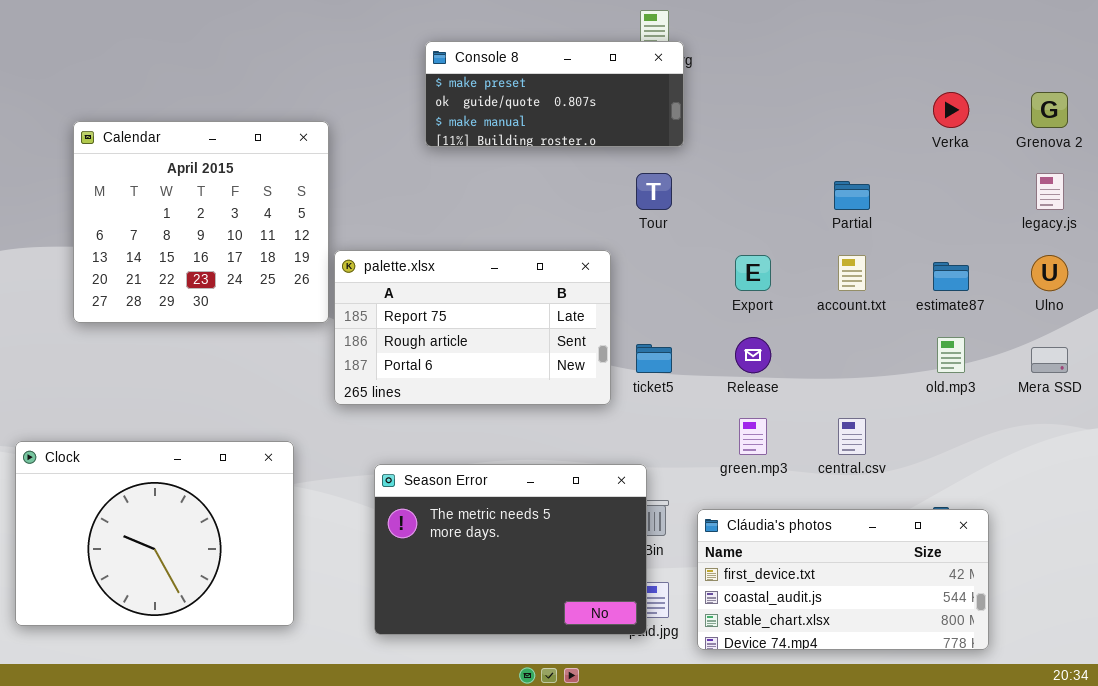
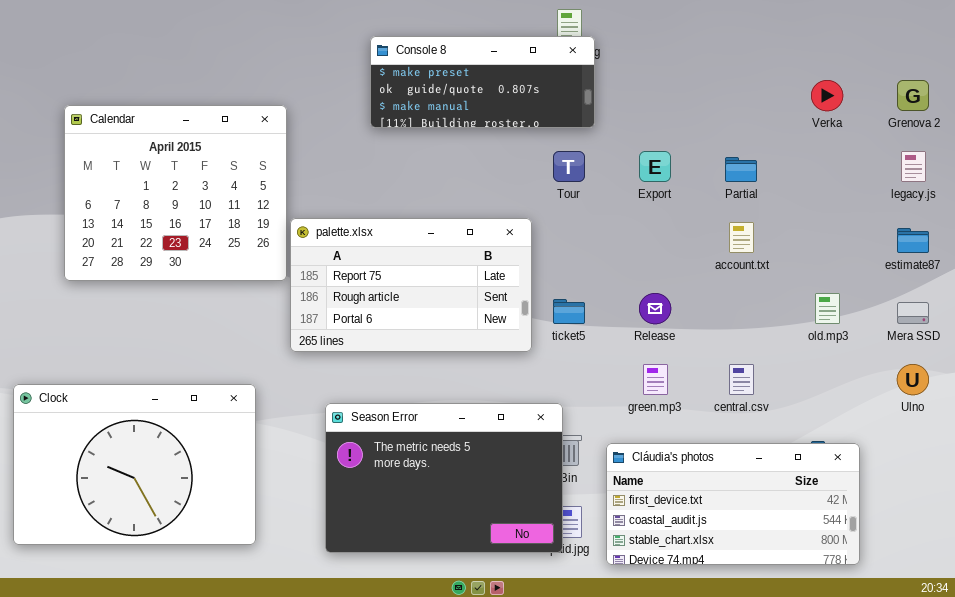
Export: [735,255,771,291] -> [639,151,671,182], moved
Ulno: [1031,255,1068,291] -> [897,364,929,395], moved
estimate87: [933,262,969,291] -> [897,228,929,253], moved

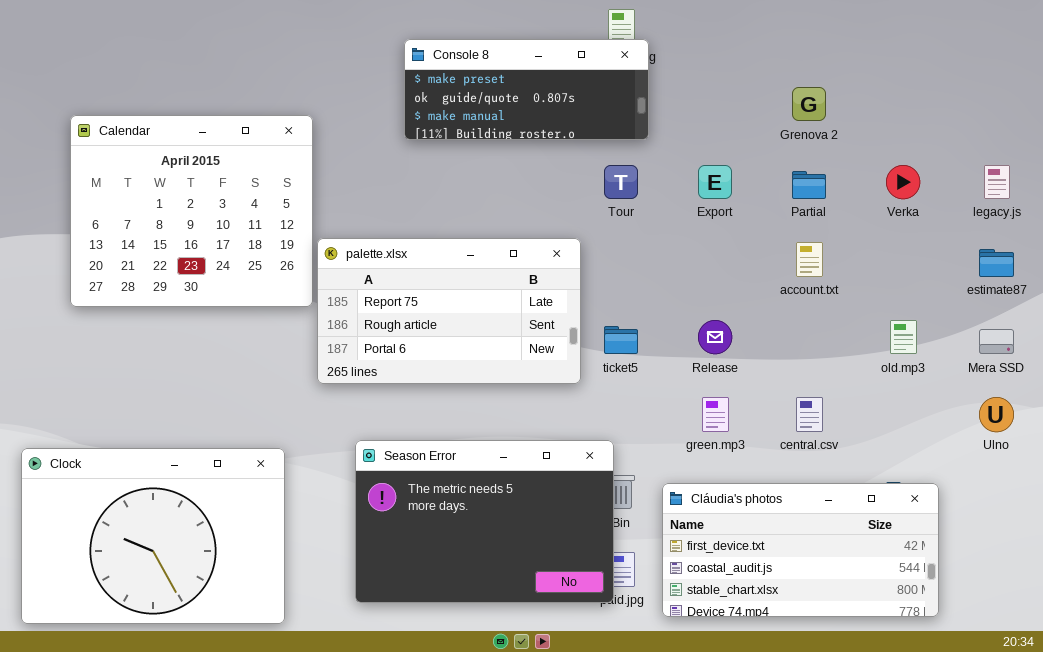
Verka: [811,80,843,111] -> [886,165,920,199], moved
Grenova 2: [897,80,929,111] -> [792,87,826,121], moved
Clock: [13,384,256,545] -> [21,448,285,624], moved

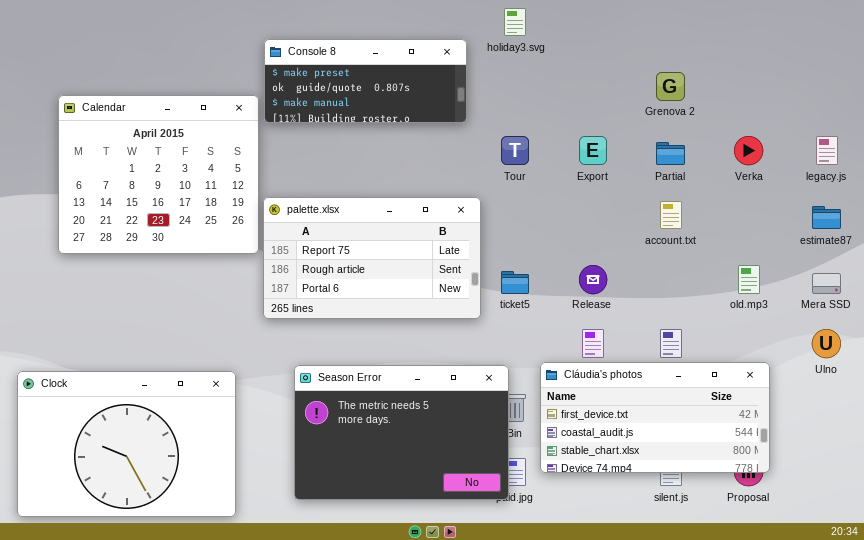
Console 8: [404,39,649,140] -> [264,39,467,123], moved
Cláudia's photos: [662,483,939,617] -> [540,362,770,473], moved

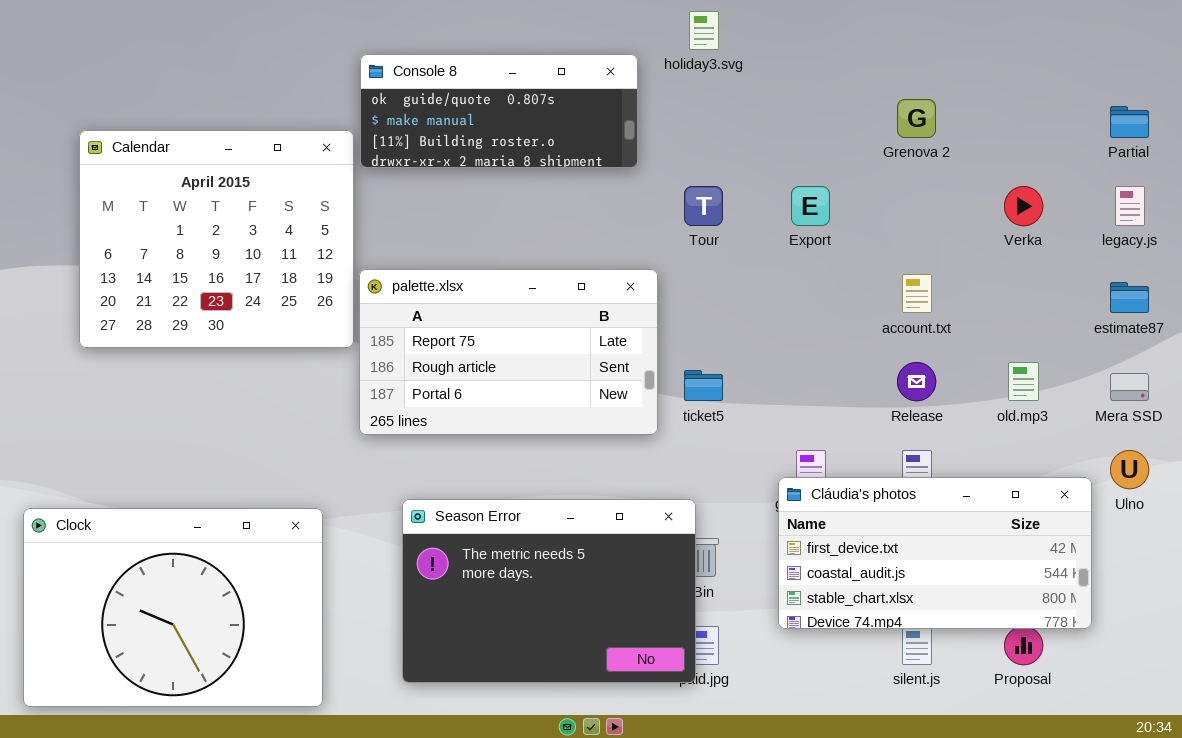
Console 8: [264,39,467,123] -> [360,54,638,168], scrolled down 1 row
Partial: [656,142,685,165] -> [1110,106,1149,138], moved
Release: [579,265,607,294] -> [897,362,936,401], moved
Cláudia's photos: [540,362,770,473] -> [778,477,1092,629], moved

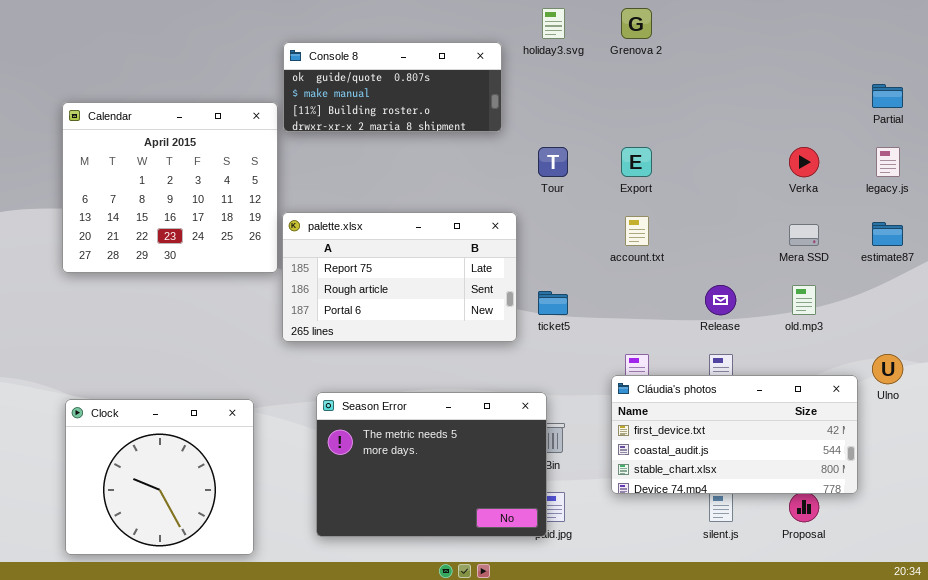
Grenova 2: [897,99,936,138] -> [621,8,652,39], moved
account.txt: [902,274,932,313] -> [625,216,649,246], moved
Mera SSD: [1110,373,1149,401] -> [789,224,819,246], moved
Clock: [23,508,323,707] -> [65,399,254,555], resized

